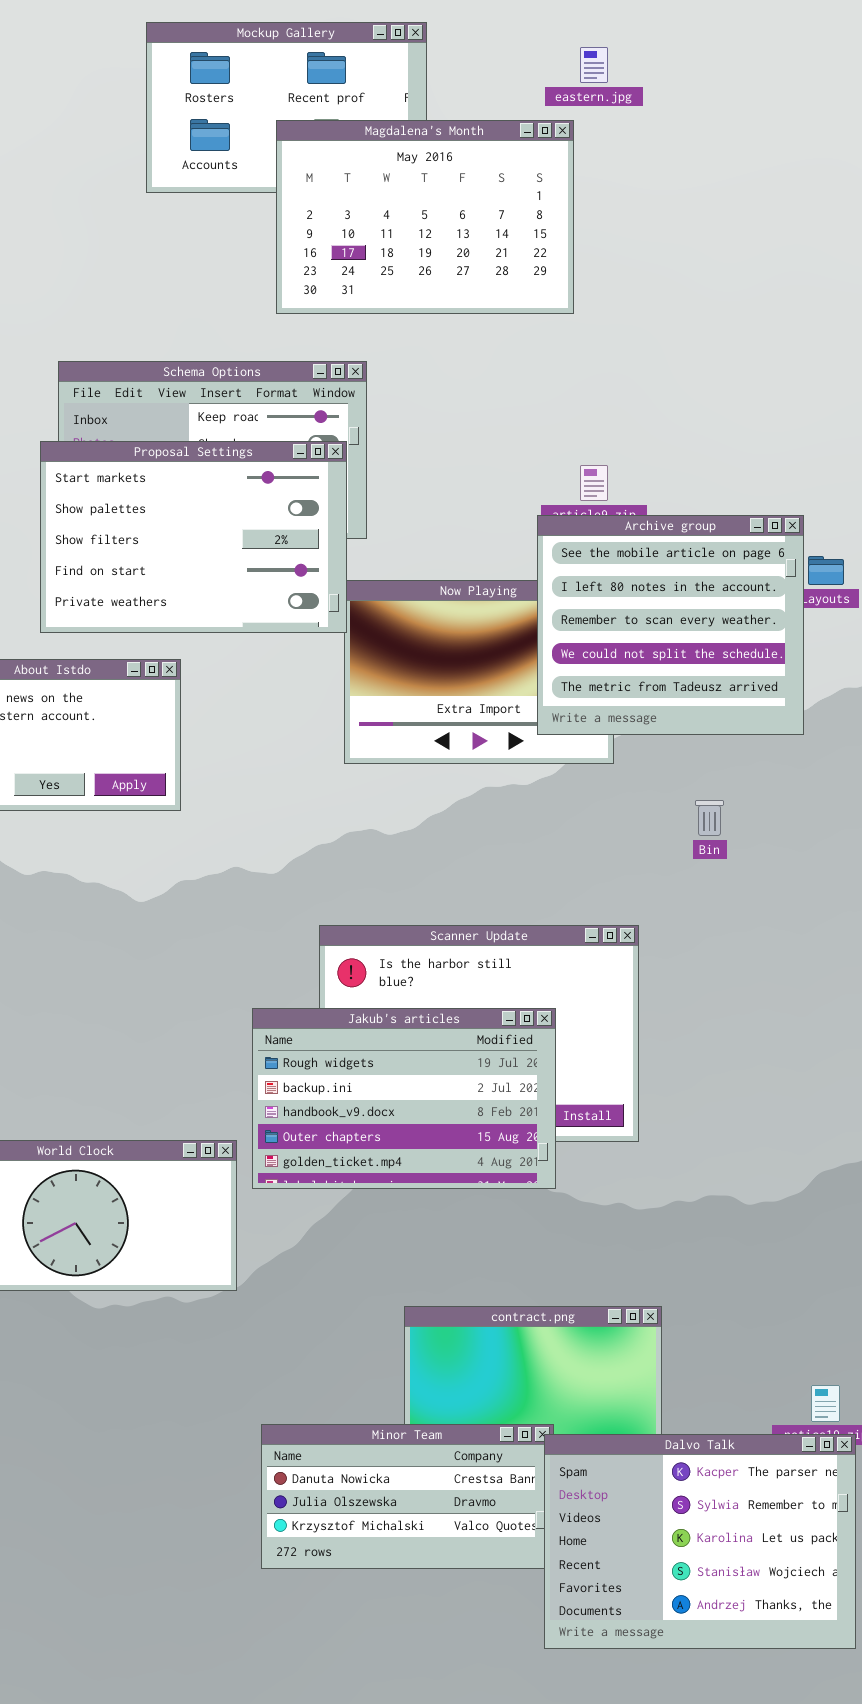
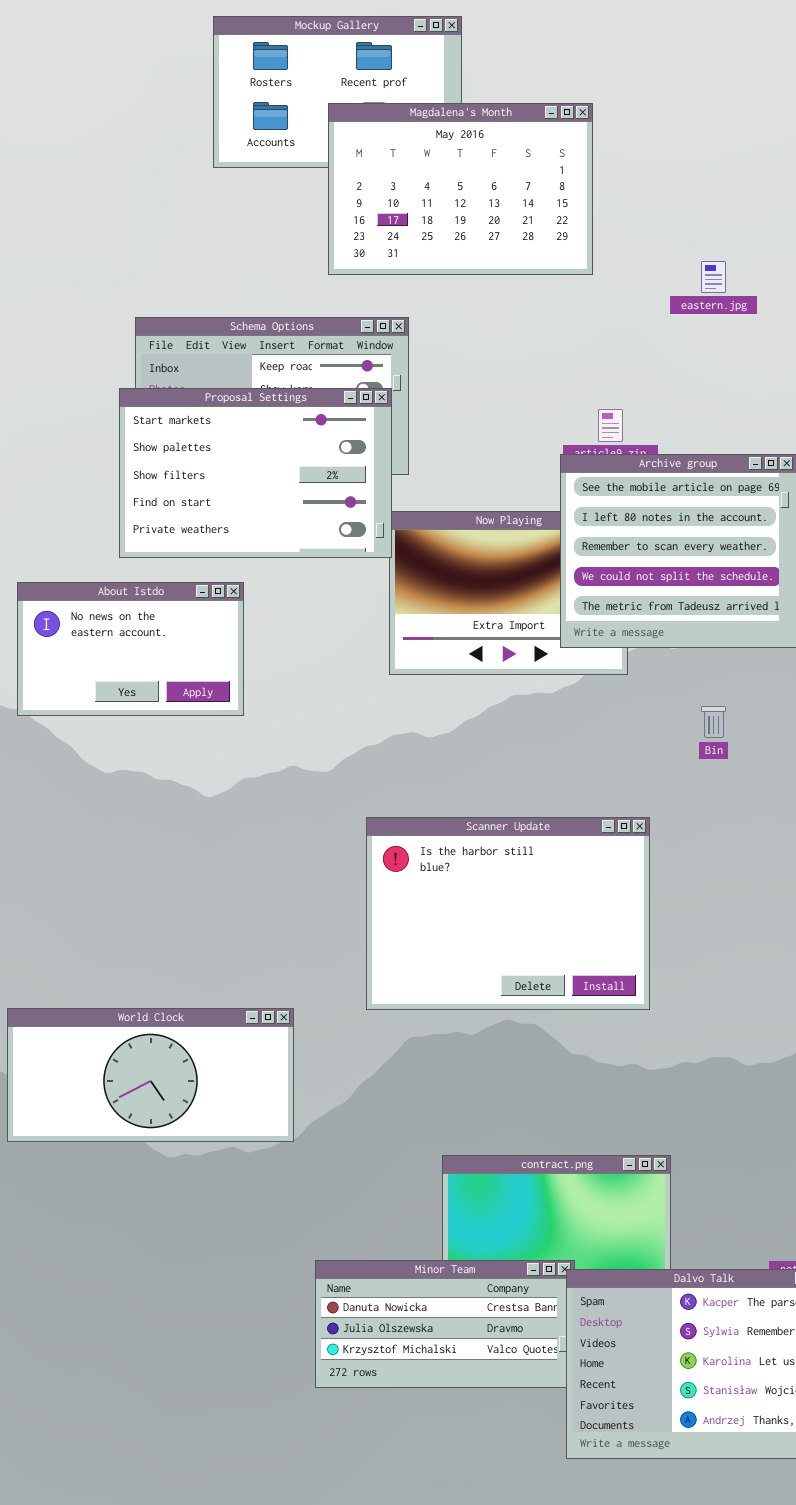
eastern.jpg: [580,47,608,83] -> [701,261,726,293], moved
Jakub's articles: [252,1008,556,1189] -> none, closed

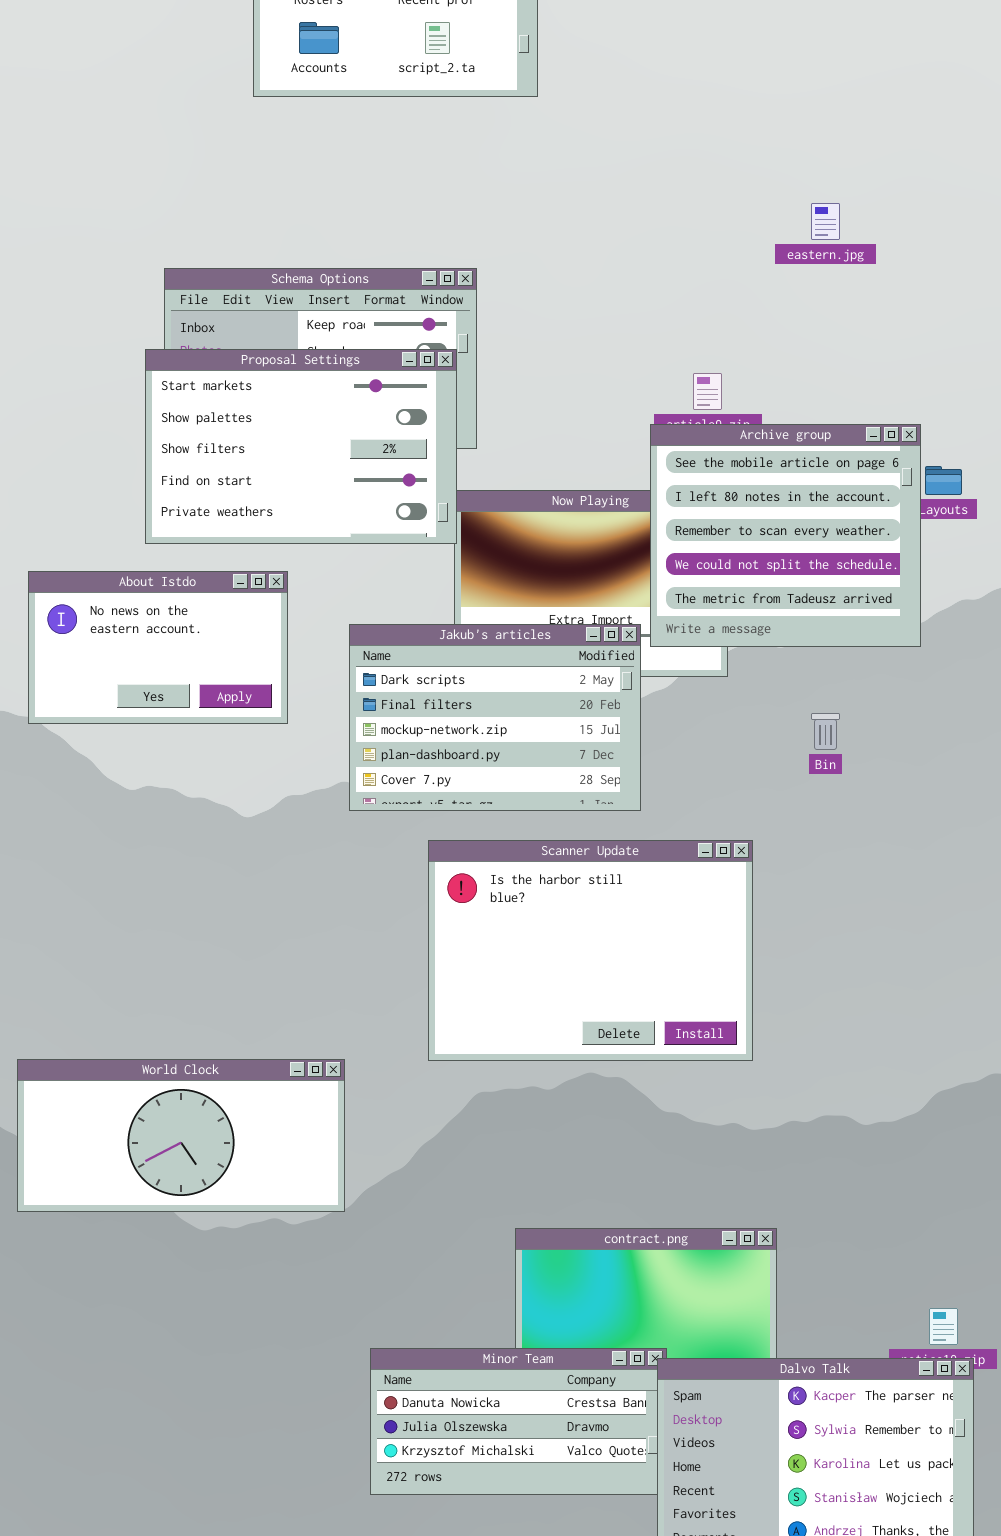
Magdalena's Month: [328,103,593,275] -> none, closed
Jakub's articles: none -> [349,624,641,811], opened

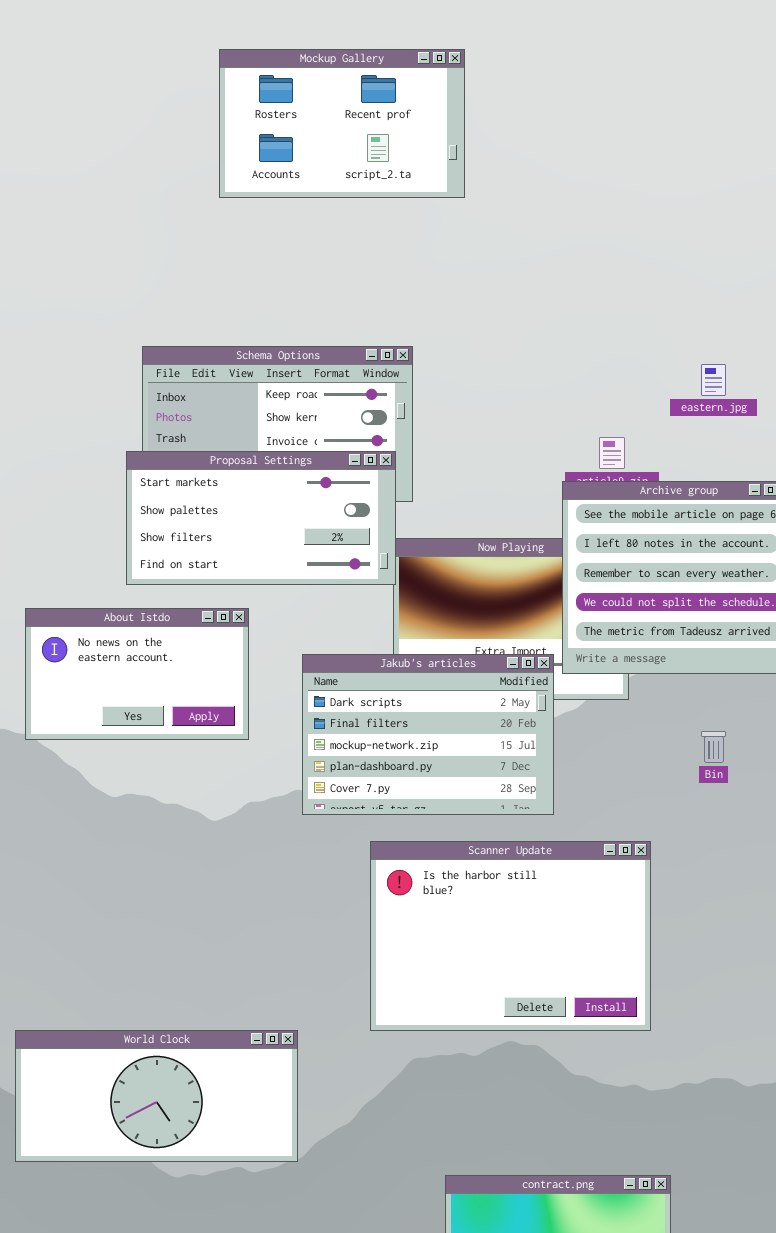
eastern.jpg: [811,203,840,240] -> [701,364,726,396], moved
Proposal Settings: [145,349,457,544] -> [126,451,396,585], resized

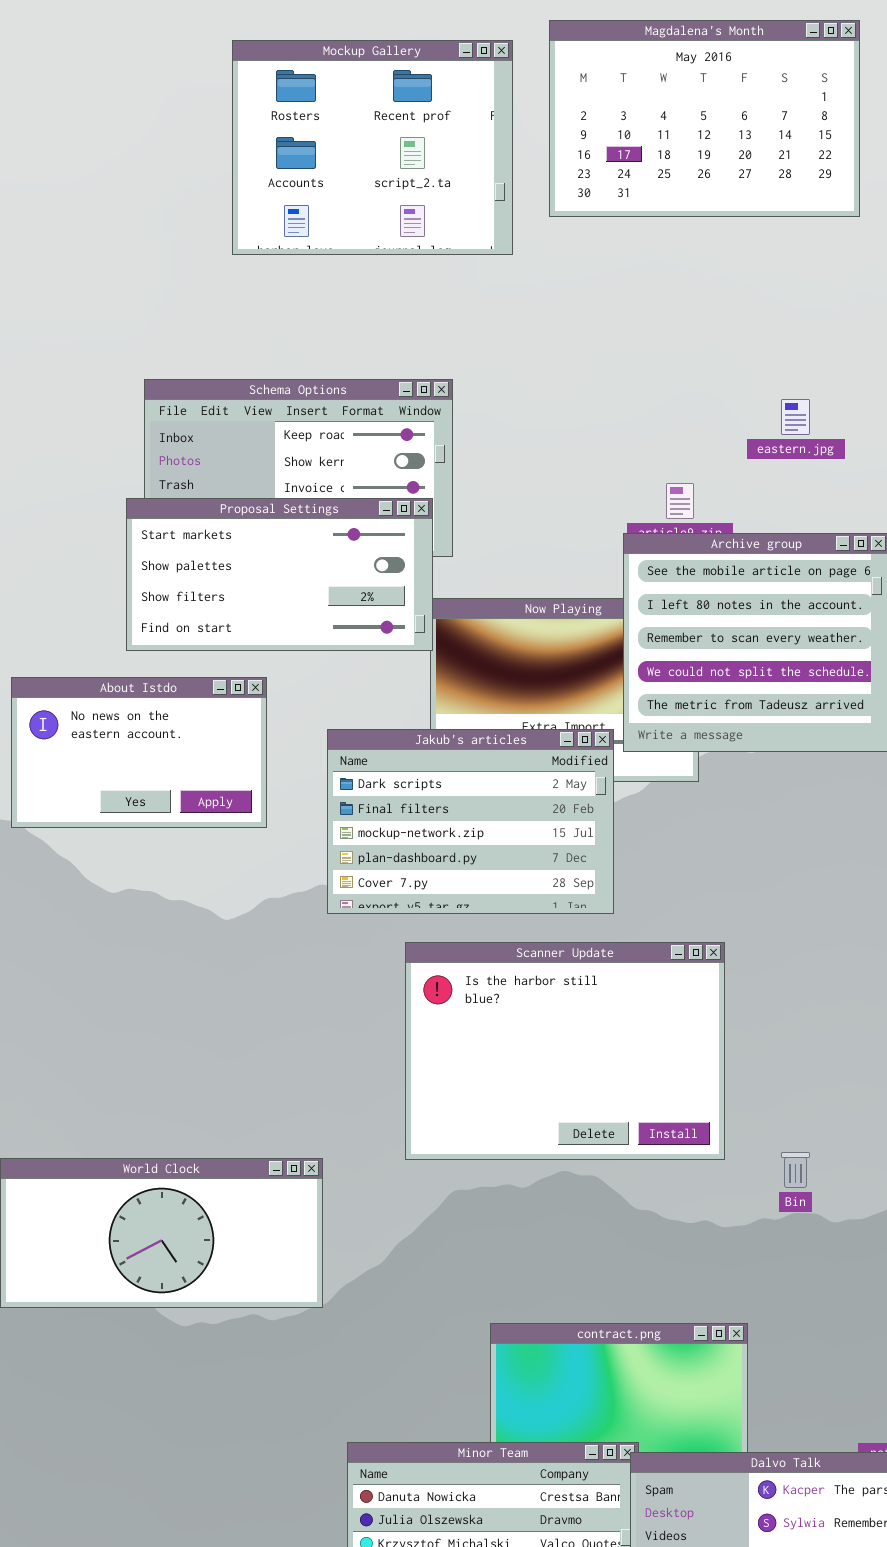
Magdalena's Month: none -> [549,20,860,217], opened
Mockup Gallery: [219,49,465,198] -> [232,40,513,255], resized
Bin: [701,731,726,763] -> [781,1152,810,1188], moved

